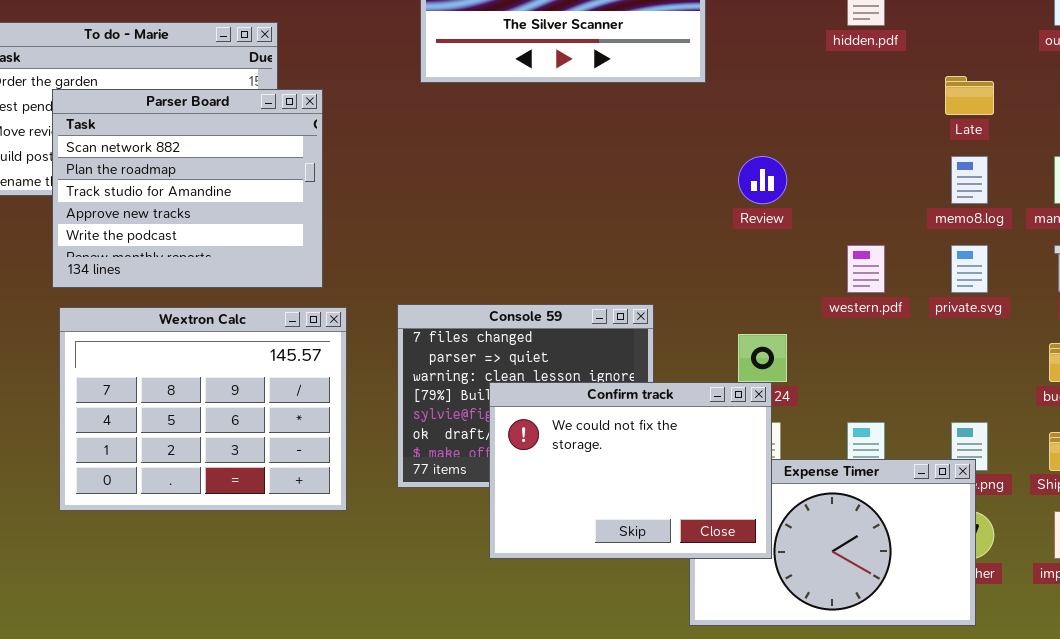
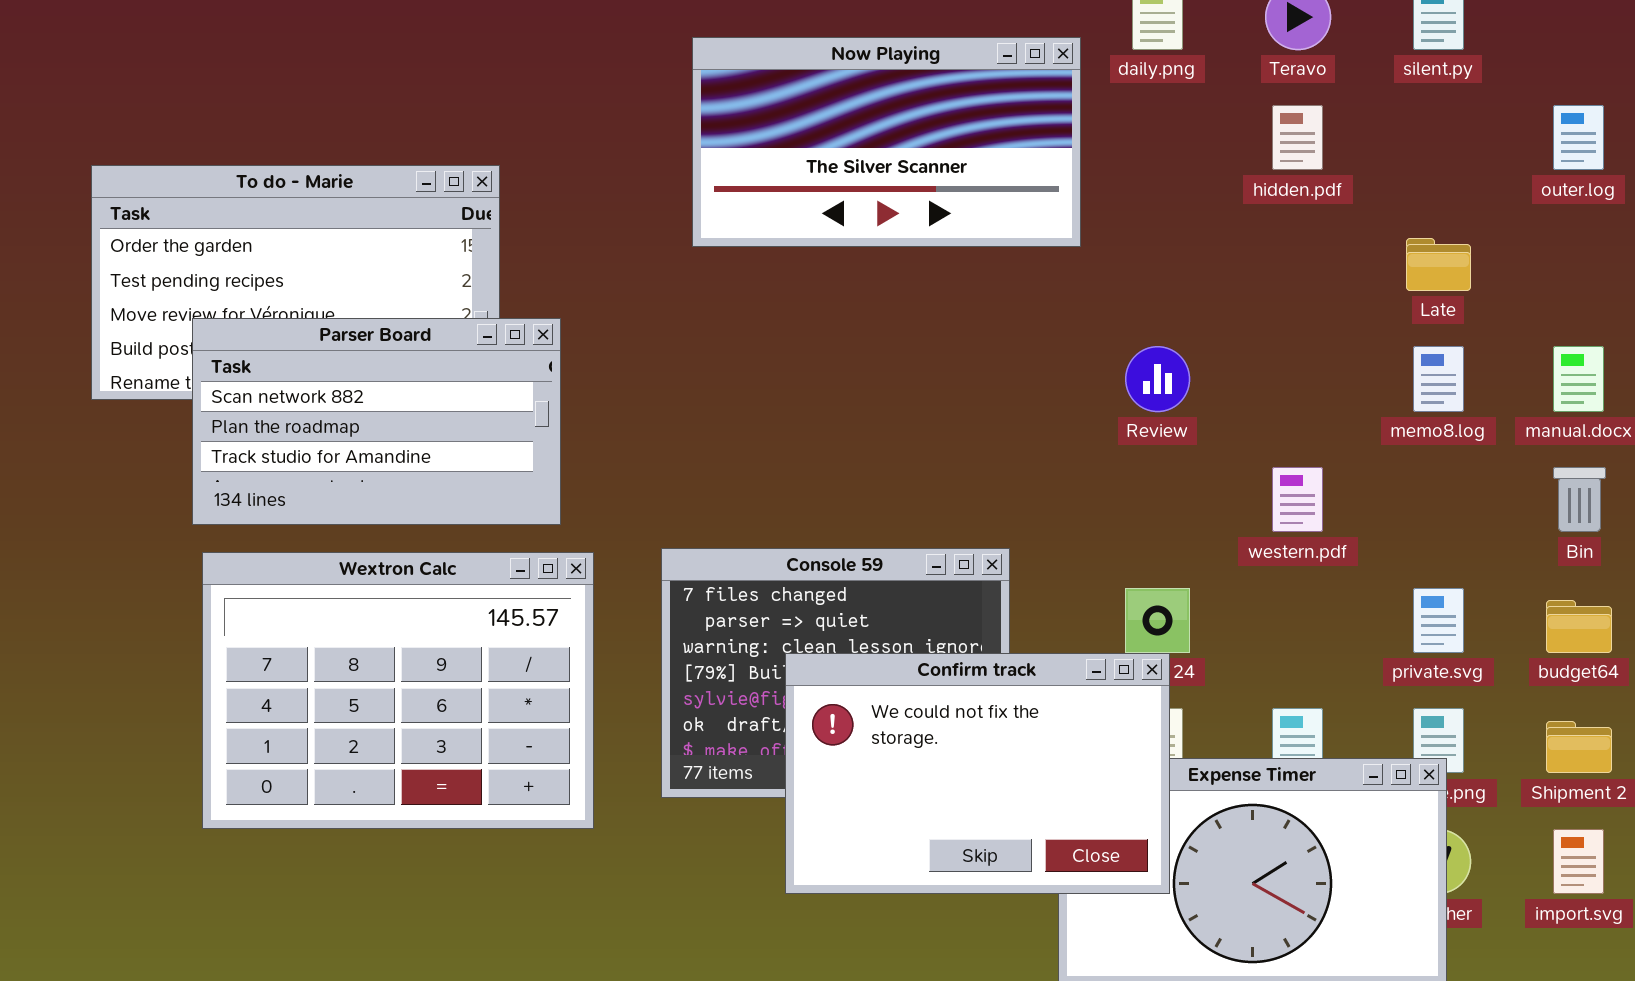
Parser Board: [52,89,323,288] -> [192,318,561,525], resized
private.svg: [951,245,988,293] -> [1413,588,1464,653], moved

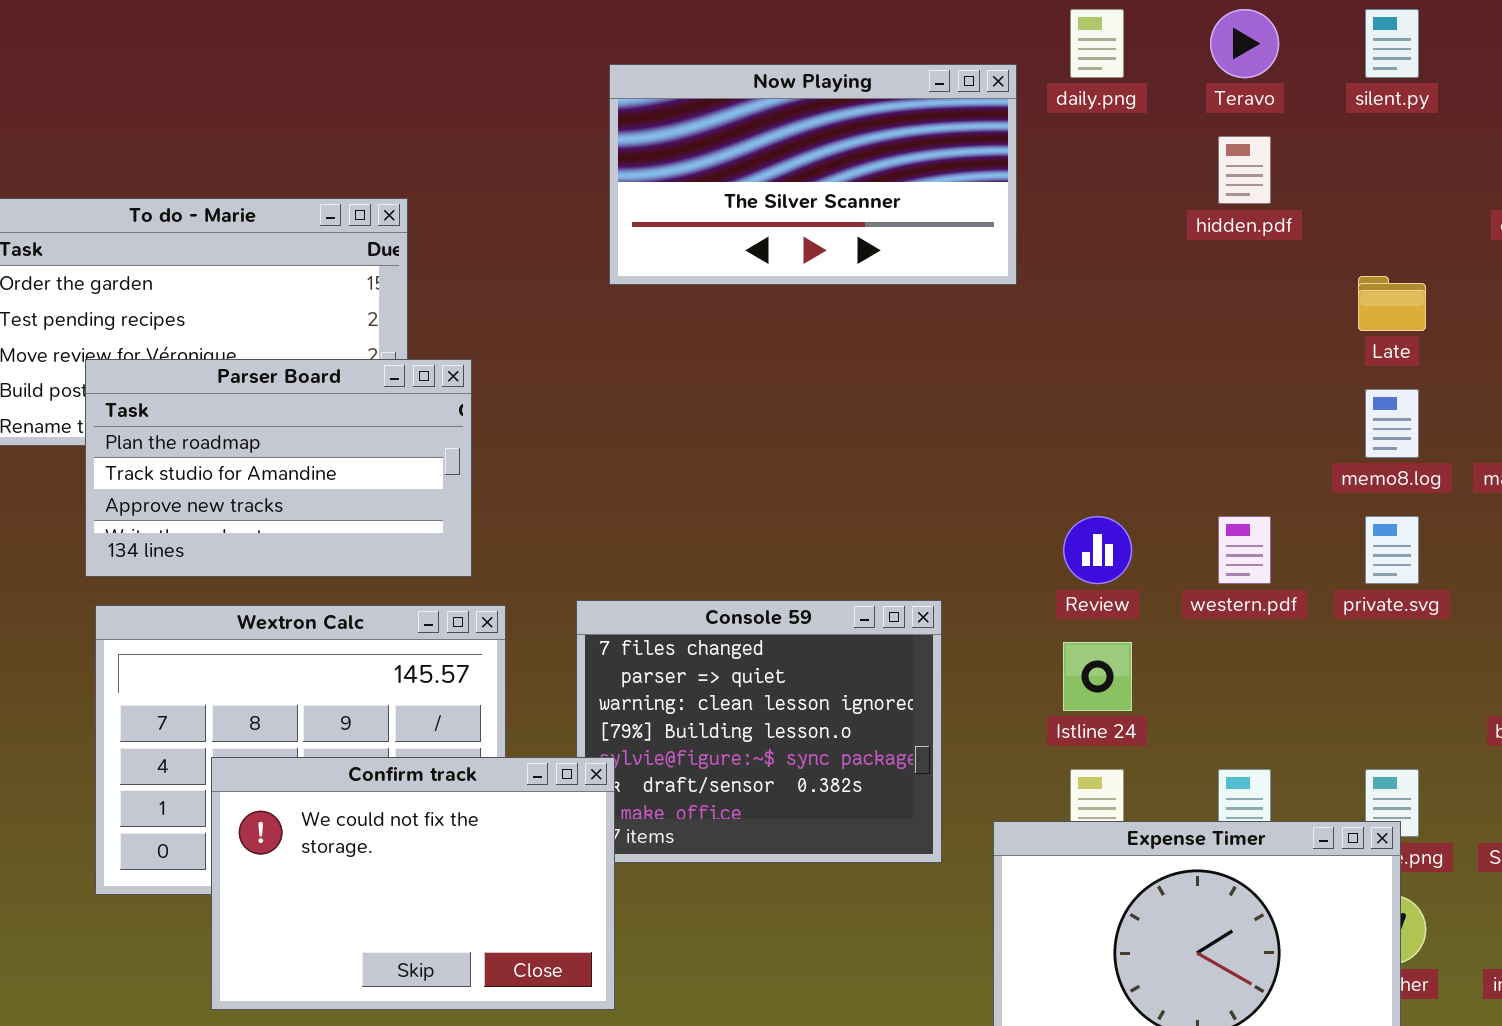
Parser Board: [192,318,561,525] -> [85,359,472,577], scrolled down 1 row
Review: [1125,346,1190,412] -> [1063,516,1132,584], moved
private.svg: [1413,588,1464,653] -> [1365,516,1419,584], moved
Confirm track: [785,653,1170,894] -> [211,757,615,1010], moved

